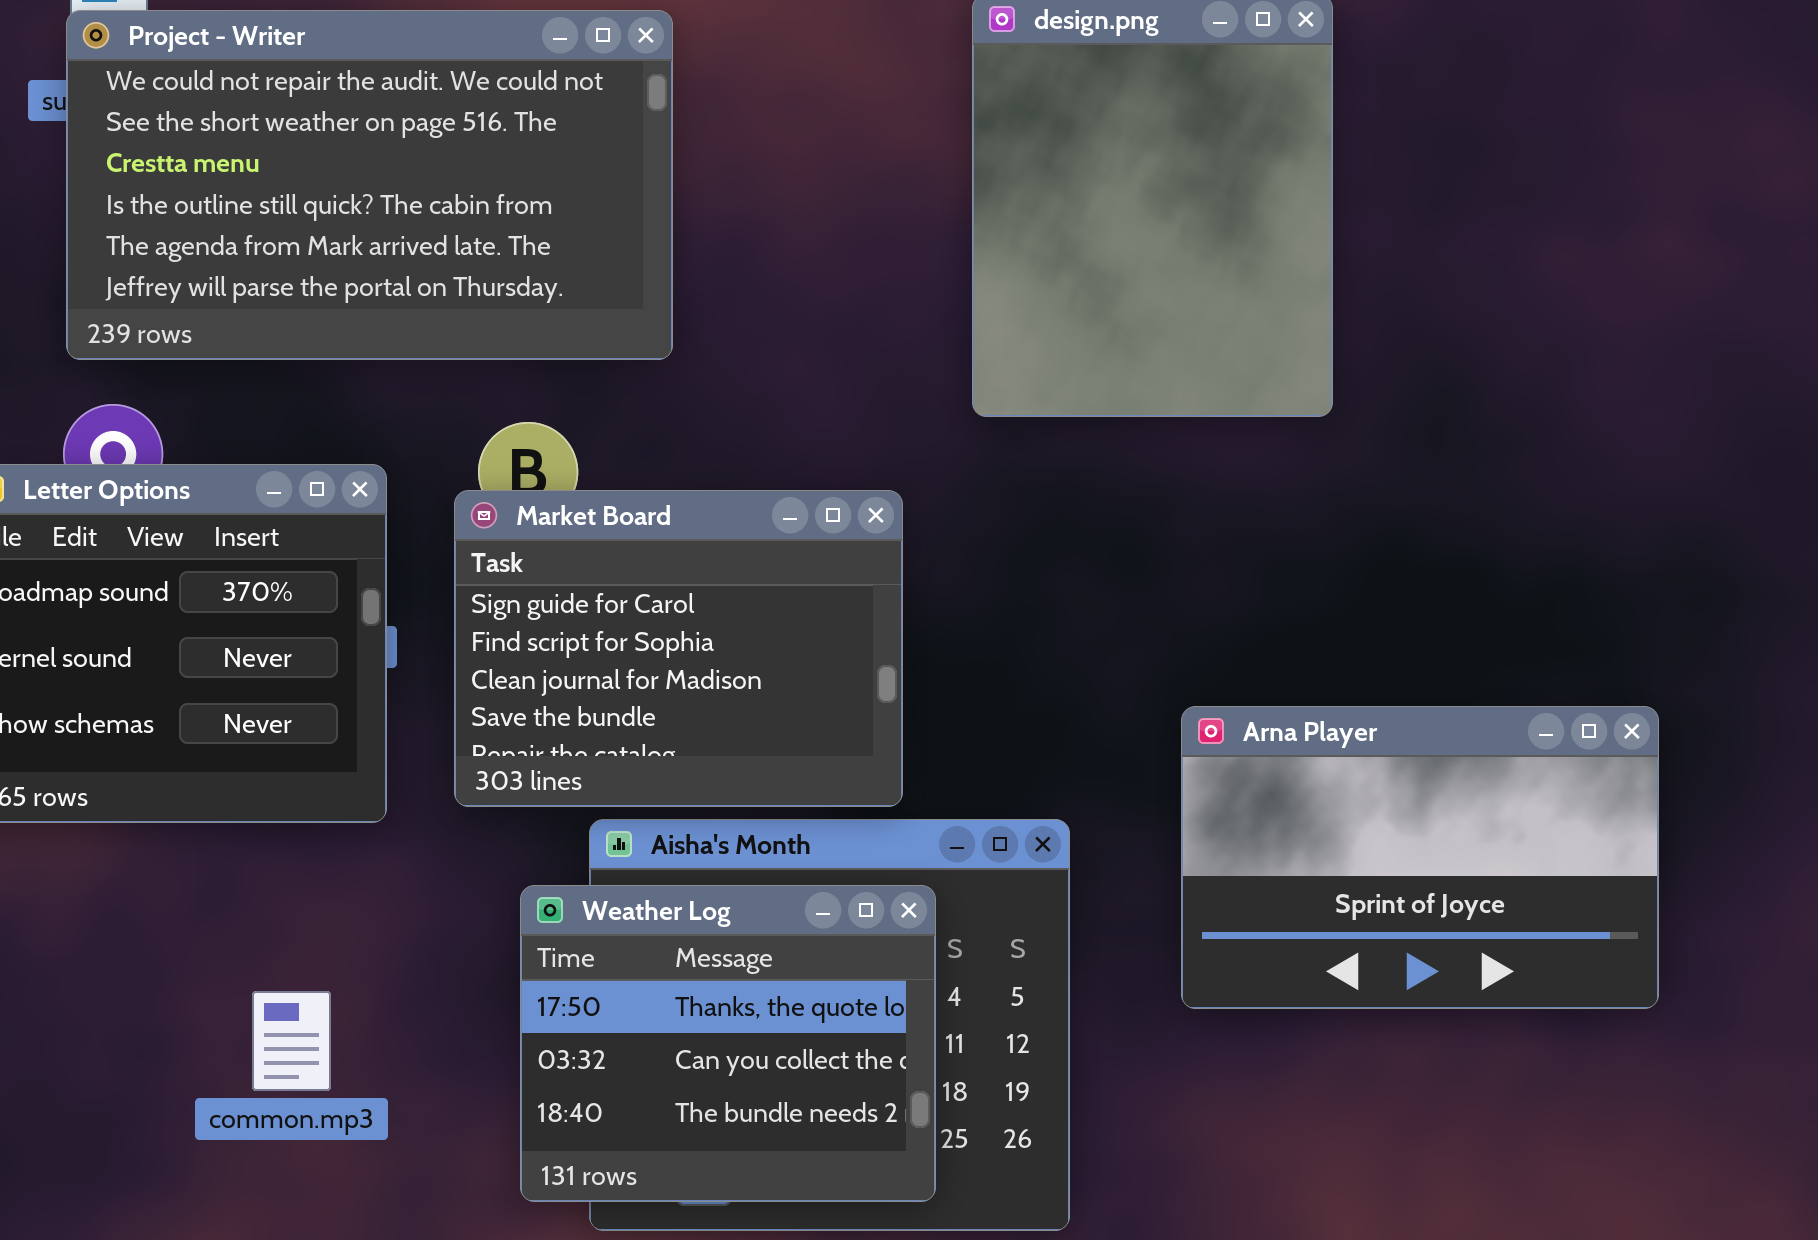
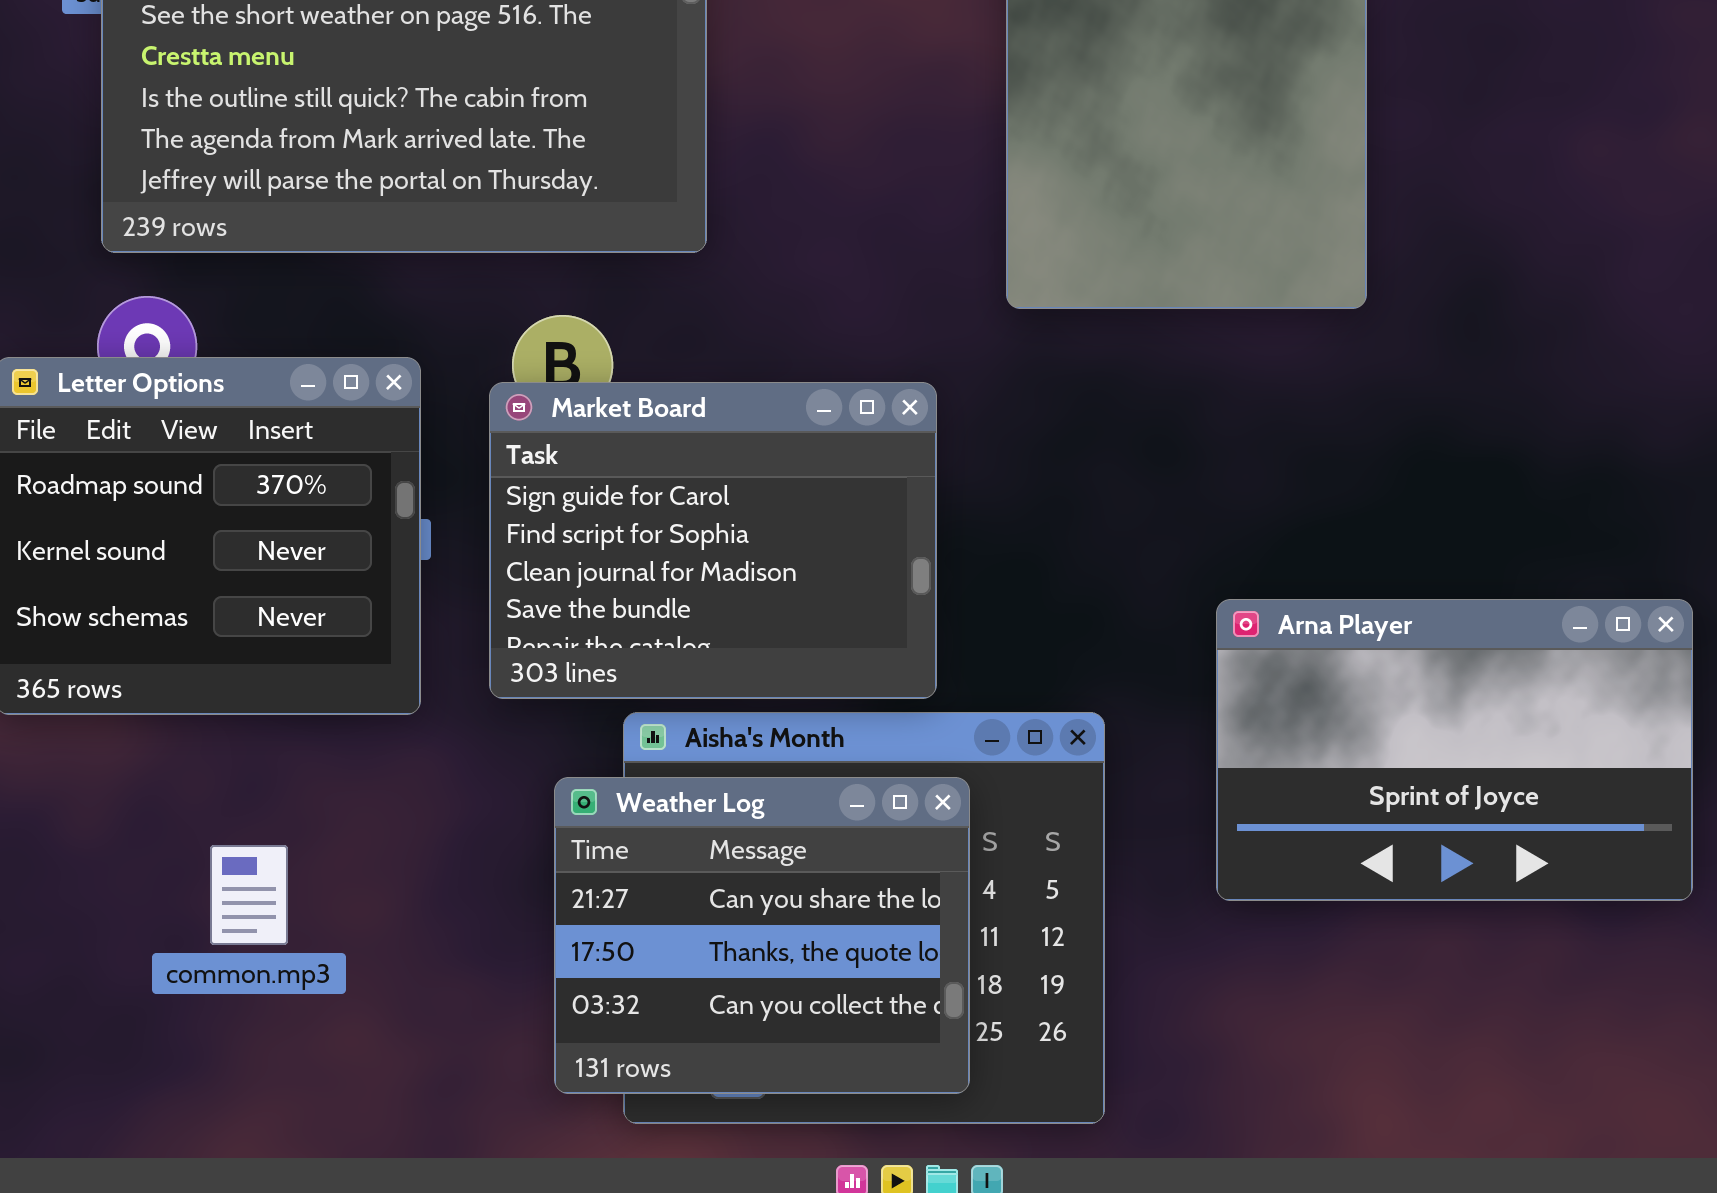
Weather Log: [520,885,936,1202] -> [554,777,970,1094], scrolled up 1 row
common.mp3: [252,991,331,1091] -> [210,845,288,945], moved

